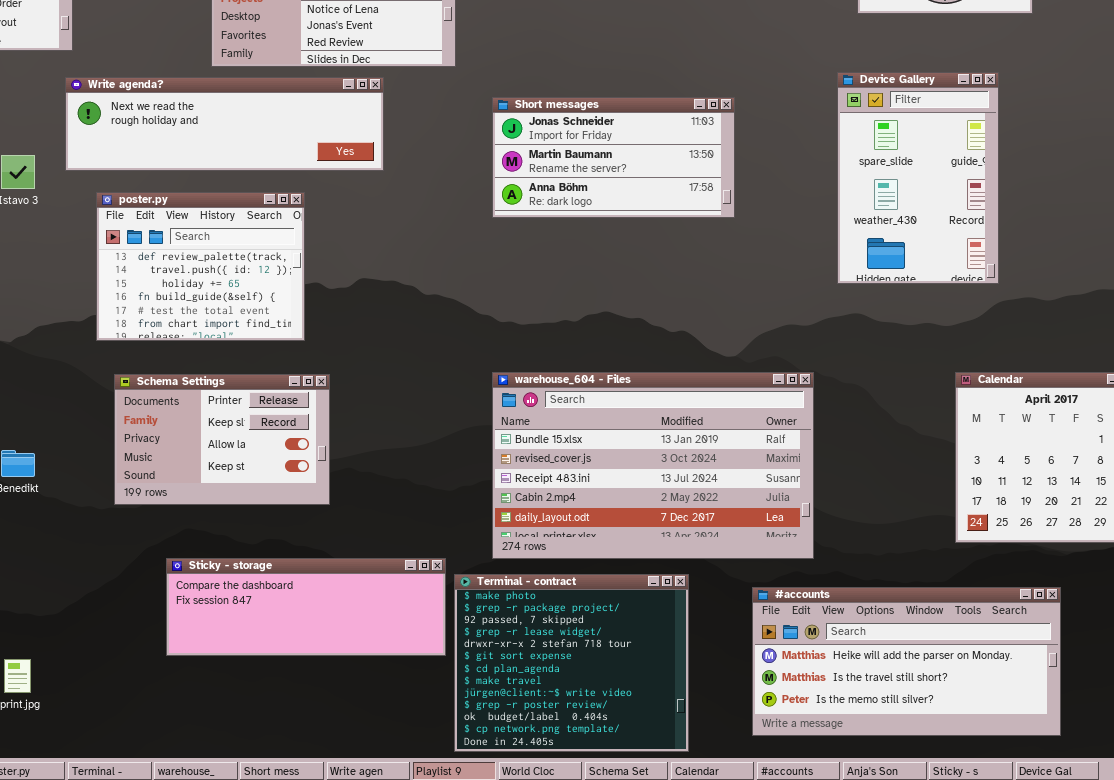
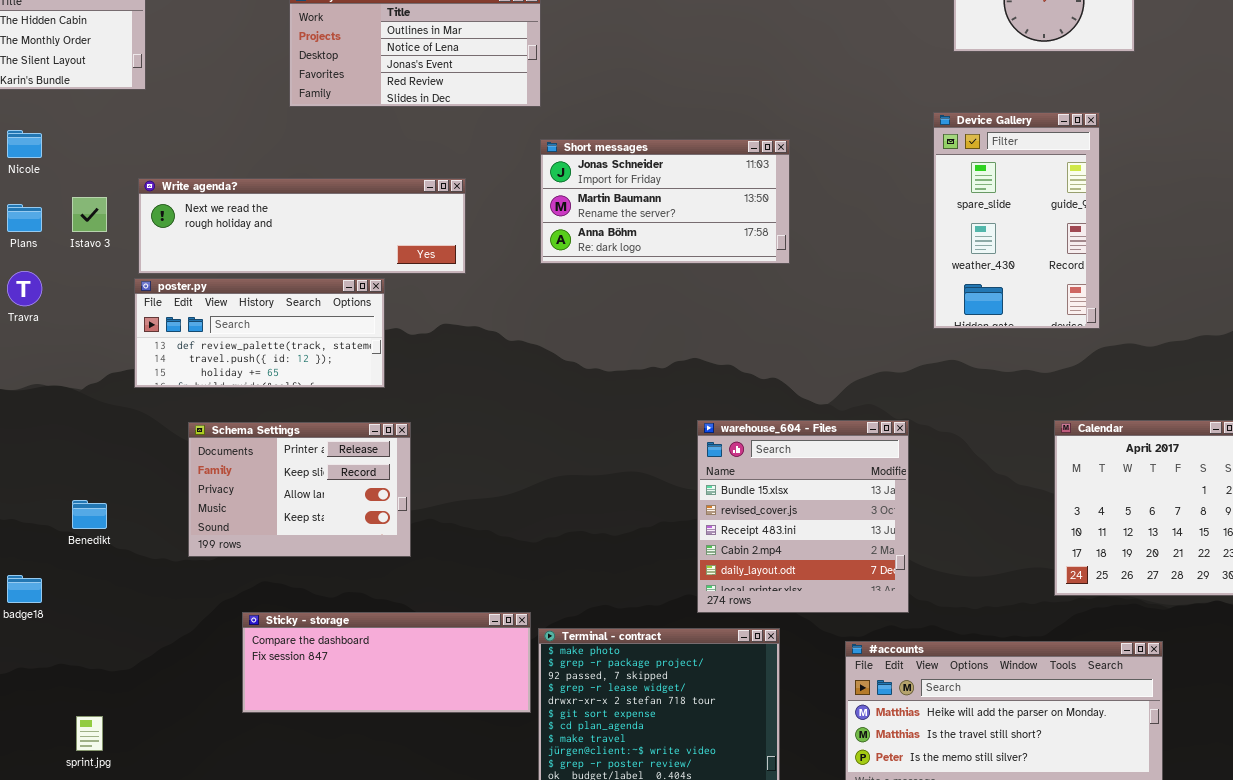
Write agenda?: [65,77,384,171] -> [138,178,466,274], moved
Short messages: [492,97,735,218] -> [540,139,790,264], moved
poster.py: [96,192,305,341] -> [134,278,385,388], resized
warehouse_604 - Files: [492,372,814,559] -> [697,420,909,613], resized

